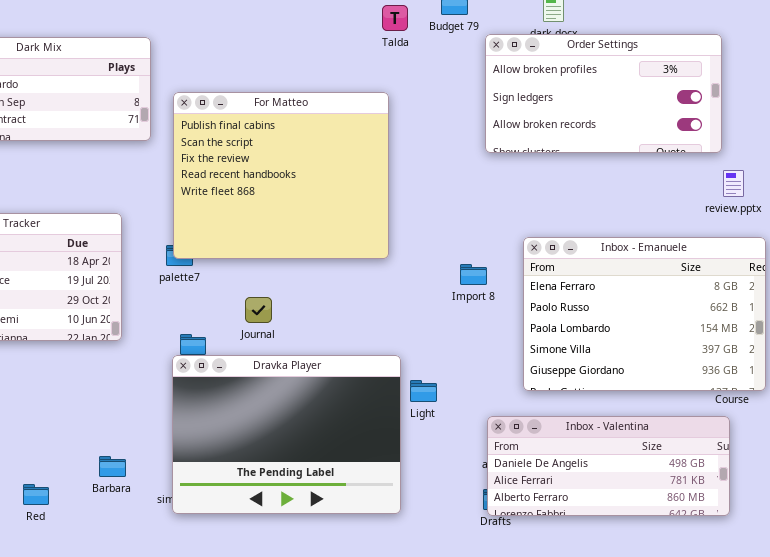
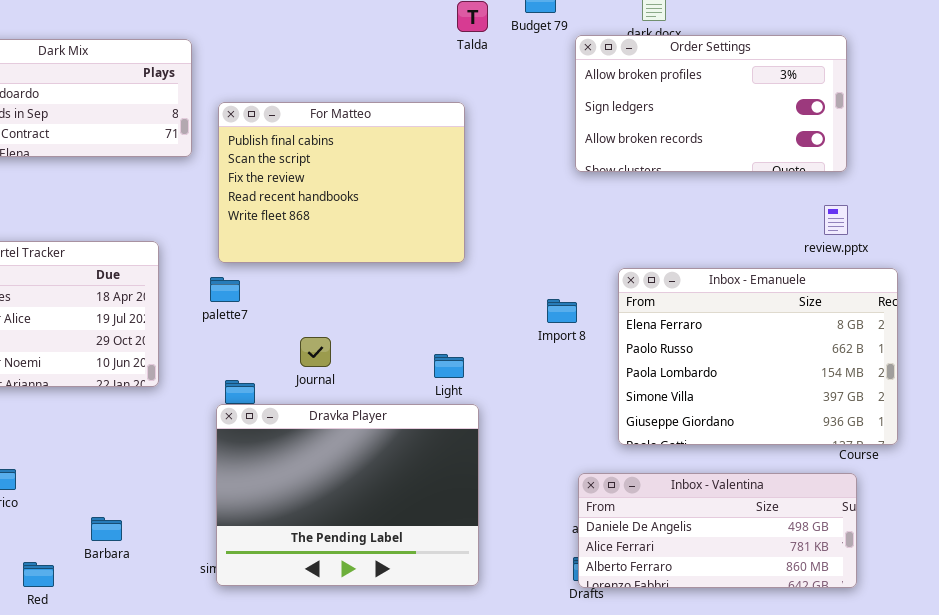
For Matteo: [173,92,389,259] -> [218,102,465,263], resized
review.pptx: [723,170,744,197] -> [824,205,848,235], moved
Light: [410,380,437,402] -> [434,354,464,378], moved
Barbara: [99,456,126,477] -> [91,517,122,541], moved
Red: [23,484,49,505] -> [23,562,54,587], moved

